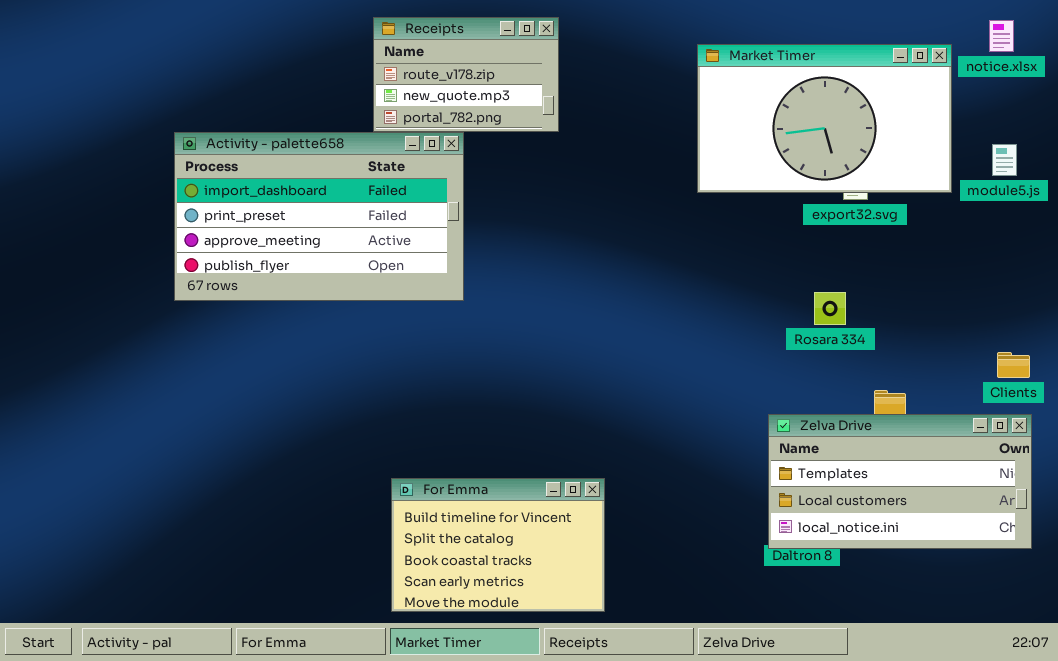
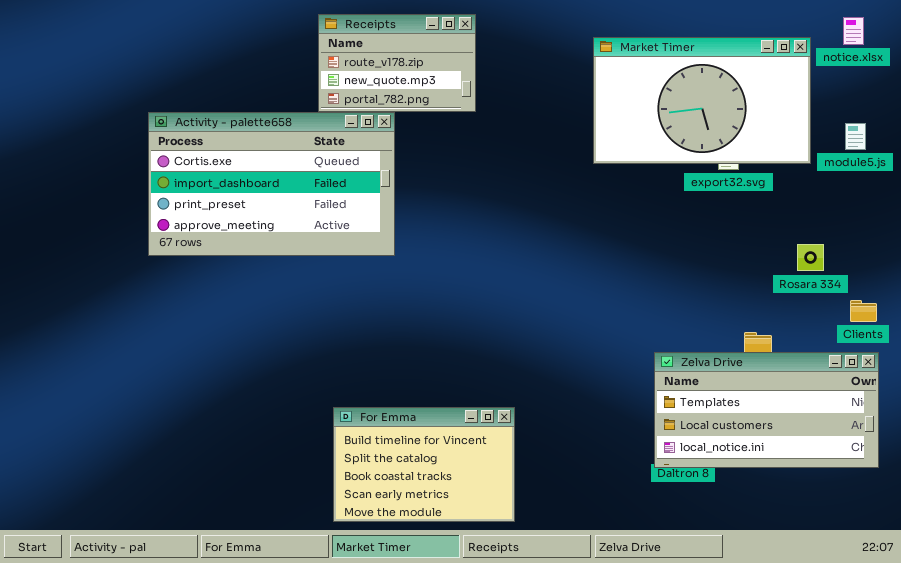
Activity - palette658: [174,132,464,301] -> [148,112,395,256], scrolled up 1 row
Rosara 334: [814,292,846,325] -> [797,244,824,271], moved

